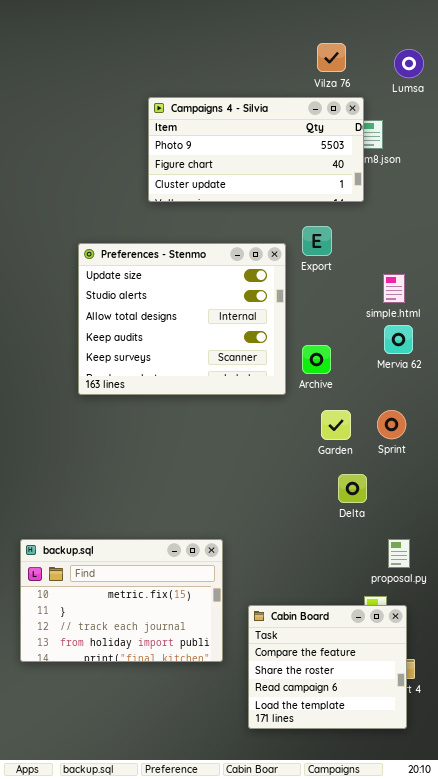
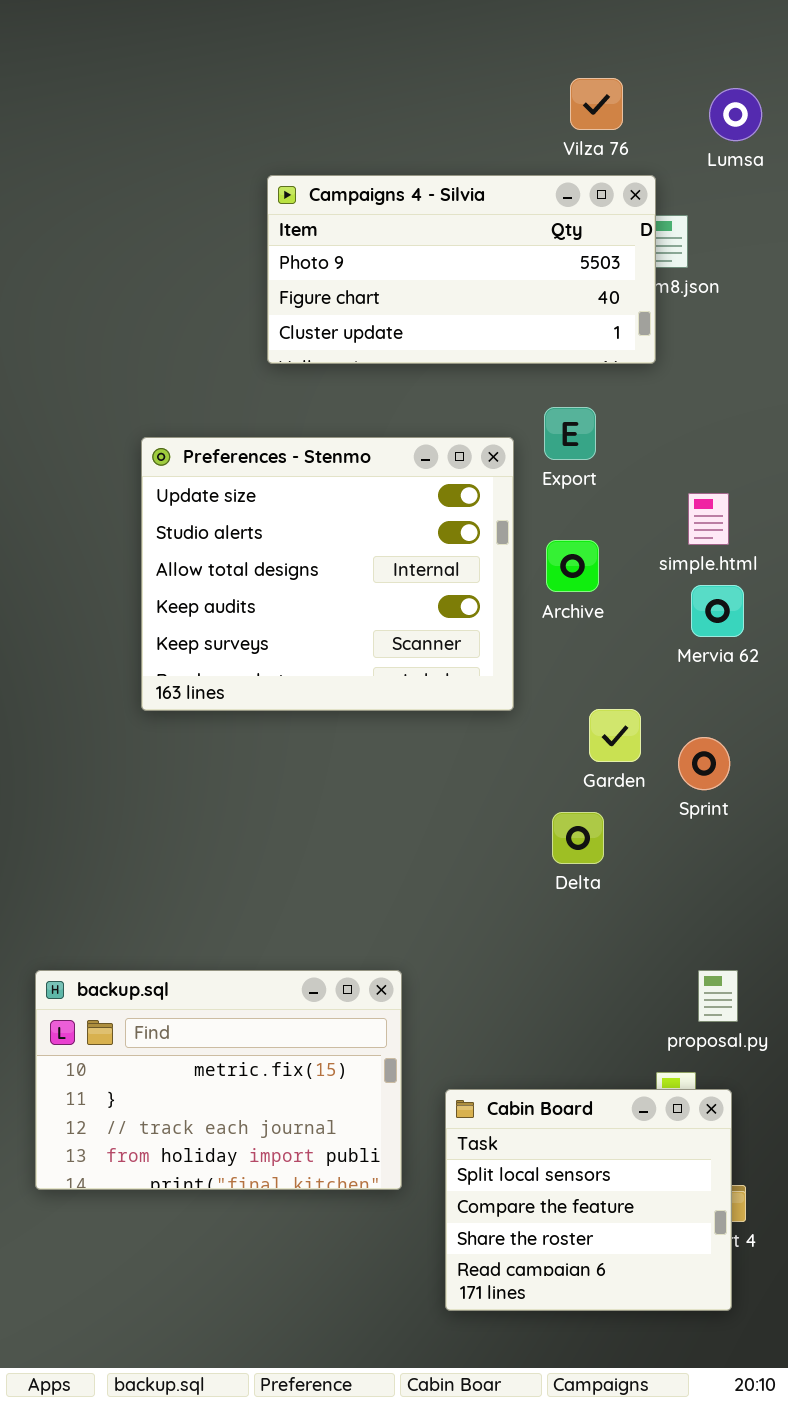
Archive: [302,345,331,374] -> [546,540,599,592], moved
Garden: [321,410,351,440] -> [589,709,641,762], moved
Delta: [338,474,367,503] -> [552,812,604,864], moved
Cabin Board: [248,605,407,729] -> [445,1089,732,1311], scrolled up 1 row

